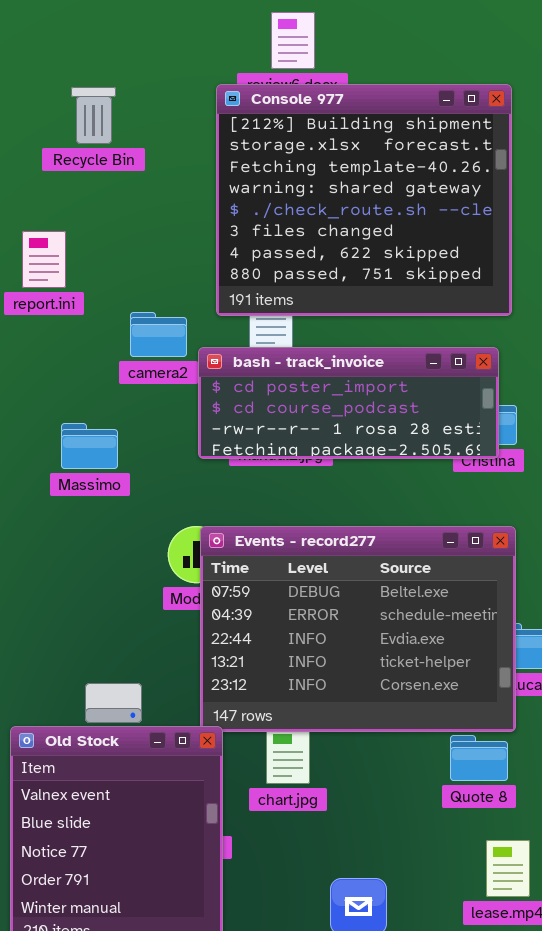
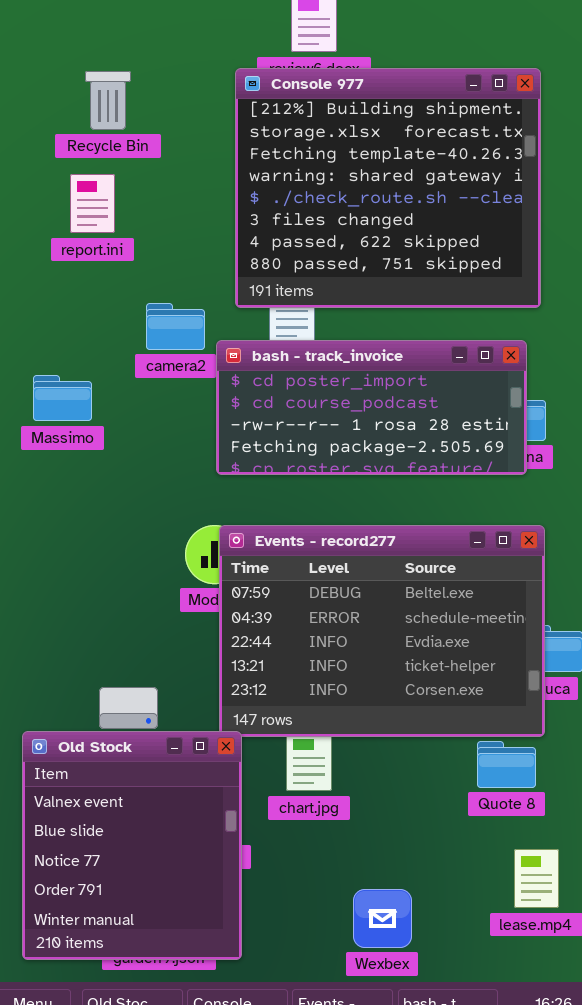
report.ini: [22,231,66,288] -> [70,174,115,233], moved
bash - track_invoice: [198,347,499,459] -> [216,340,527,475], resized
Massimo: [61,423,118,469] -> [33,375,92,421], moved

